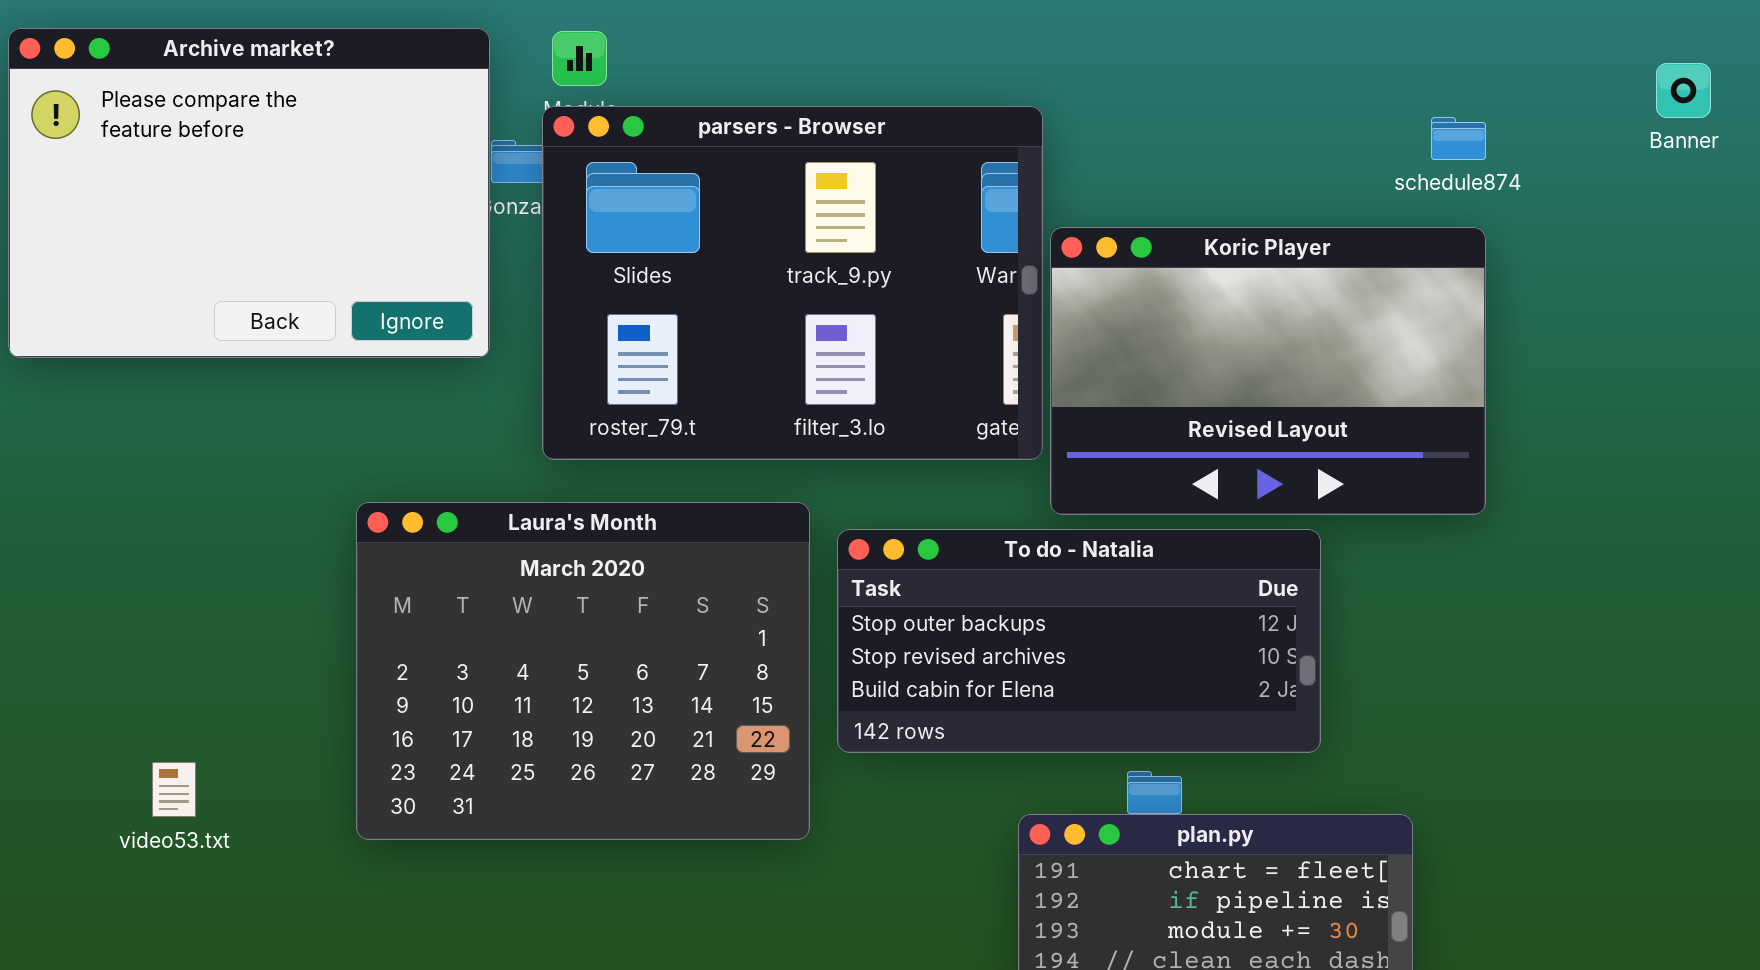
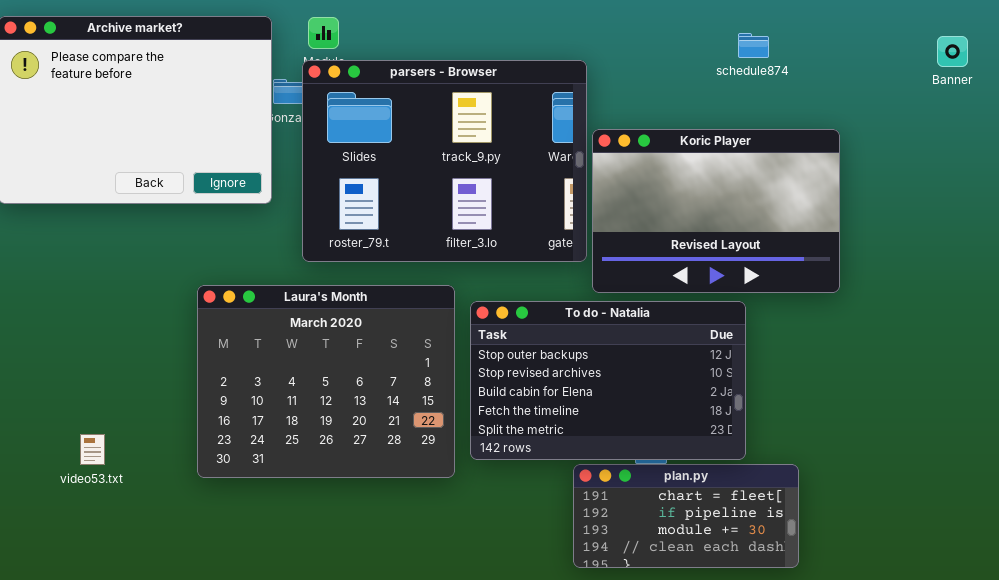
schedule874: [1431,117,1486,160] -> [738,33,769,58], moved
To do - Natalia: [837,529,1321,753] -> [470,301,746,460], resized

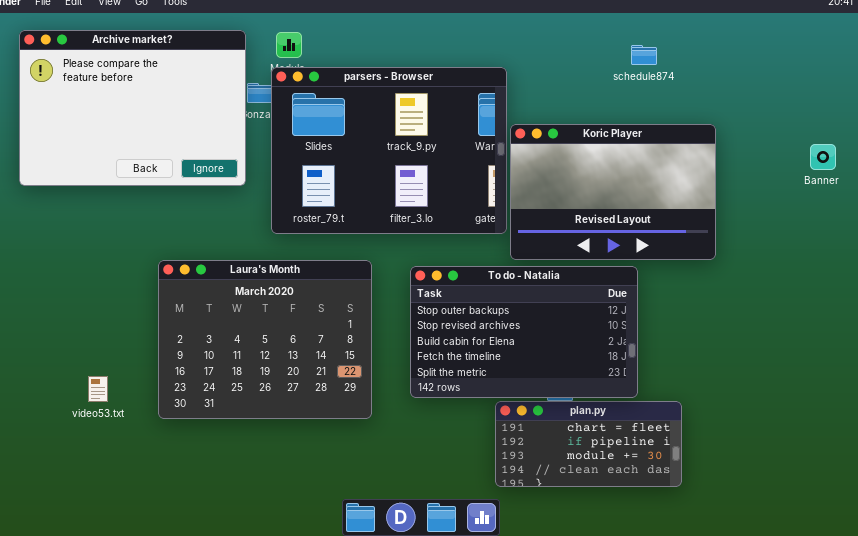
Banner: [937,36,968,67] -> [810,144,836,170], moved
Laura's Month: [197,285,455,478] -> [158,260,372,419], moved

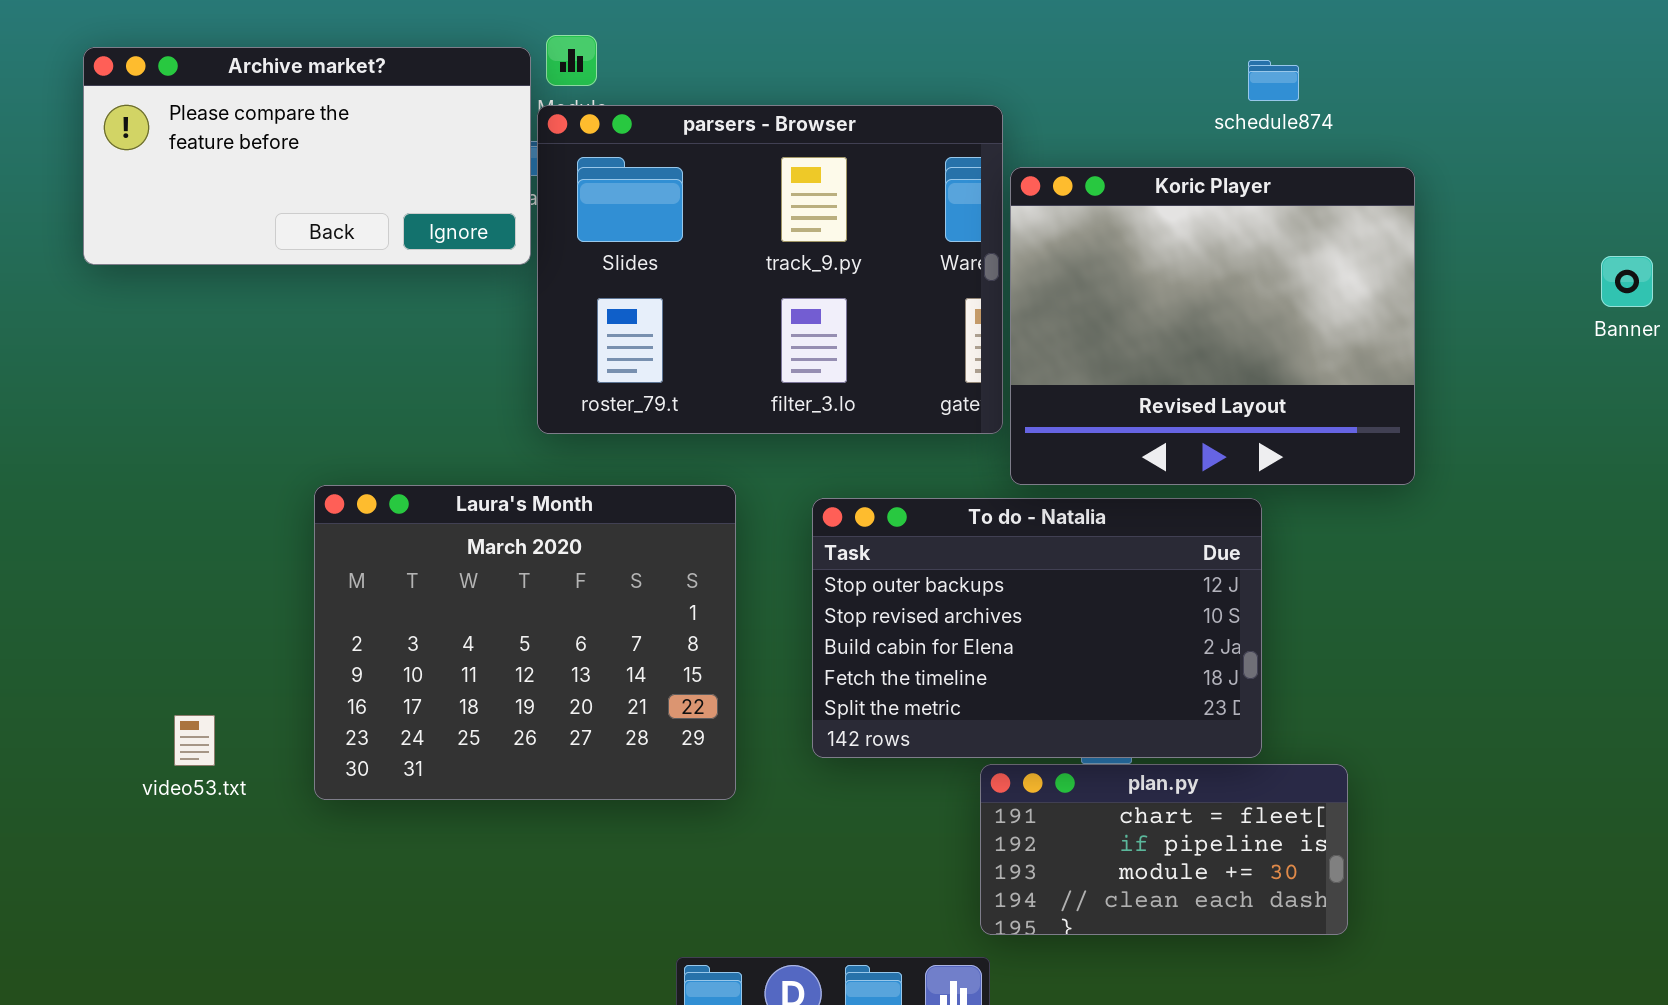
Archive market?: [19,30,246,186] -> [83,47,531,265], moved, resized
Koric Player: [510,124,716,260] -> [1010,167,1415,485], resized

